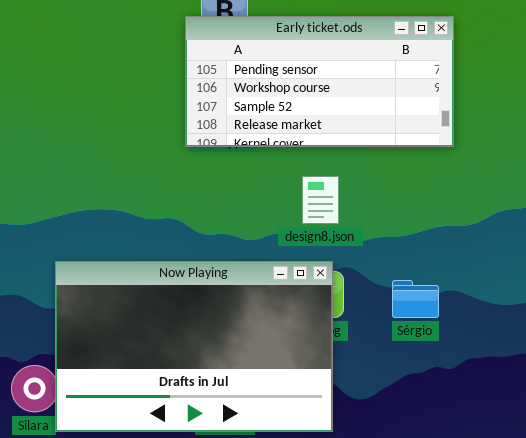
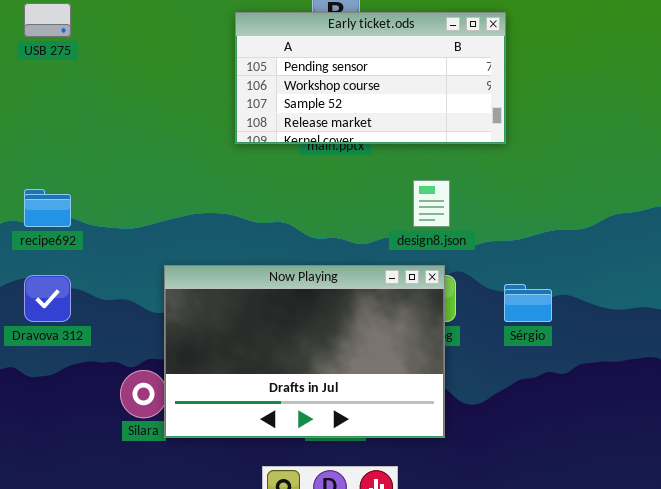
Early ticket.ods: [185,16,454,147] -> [235,12,506,144], moved

